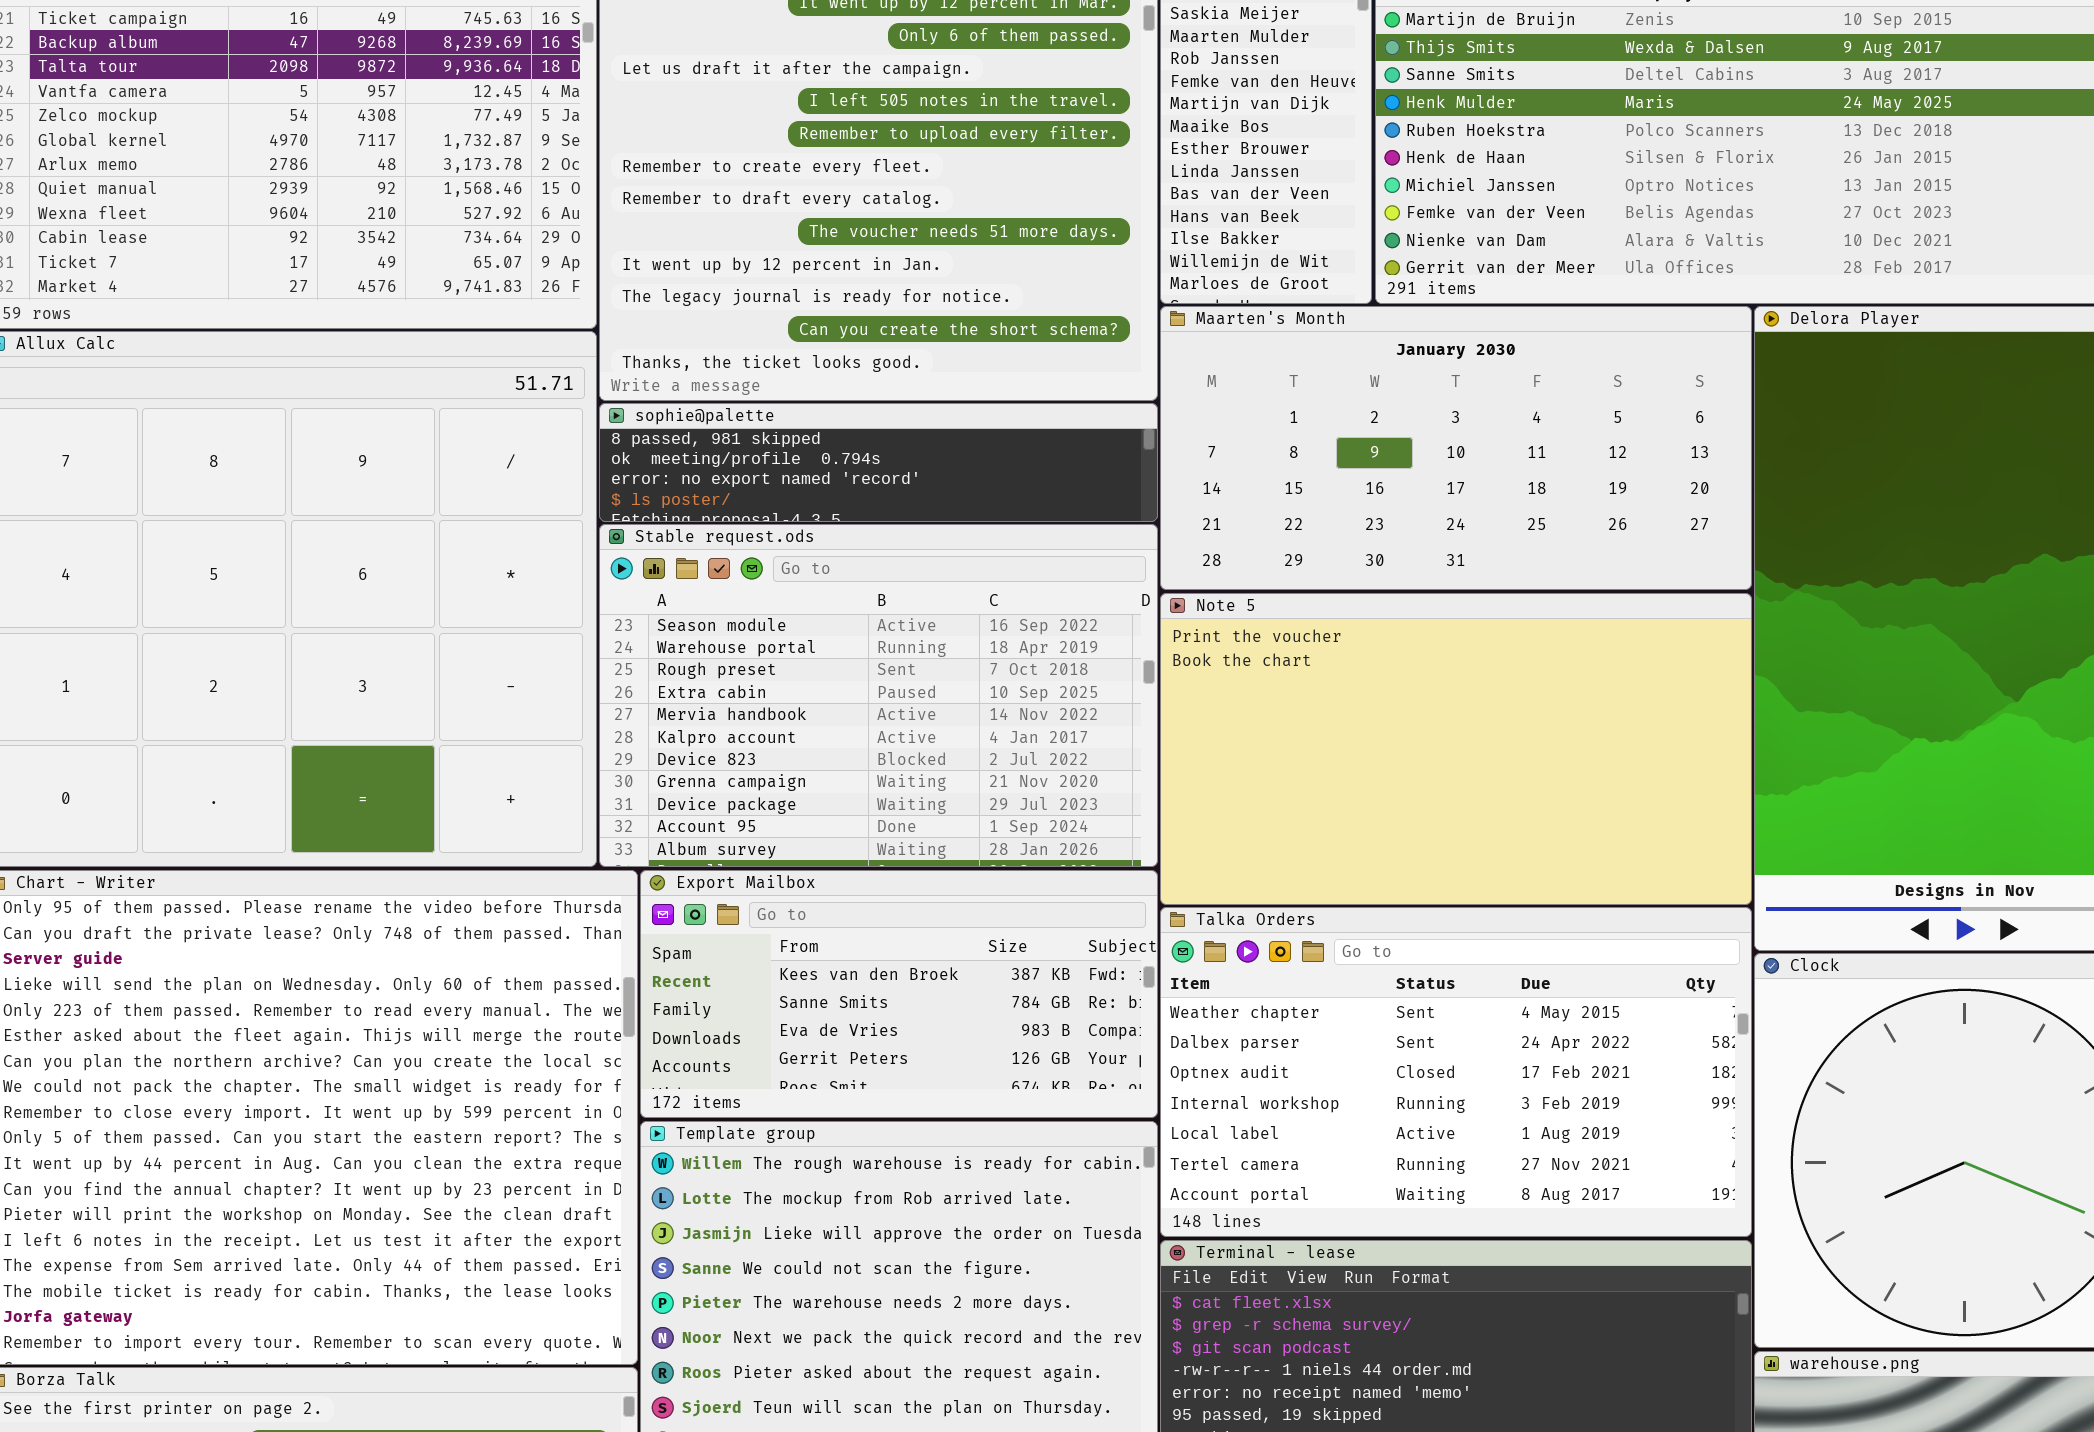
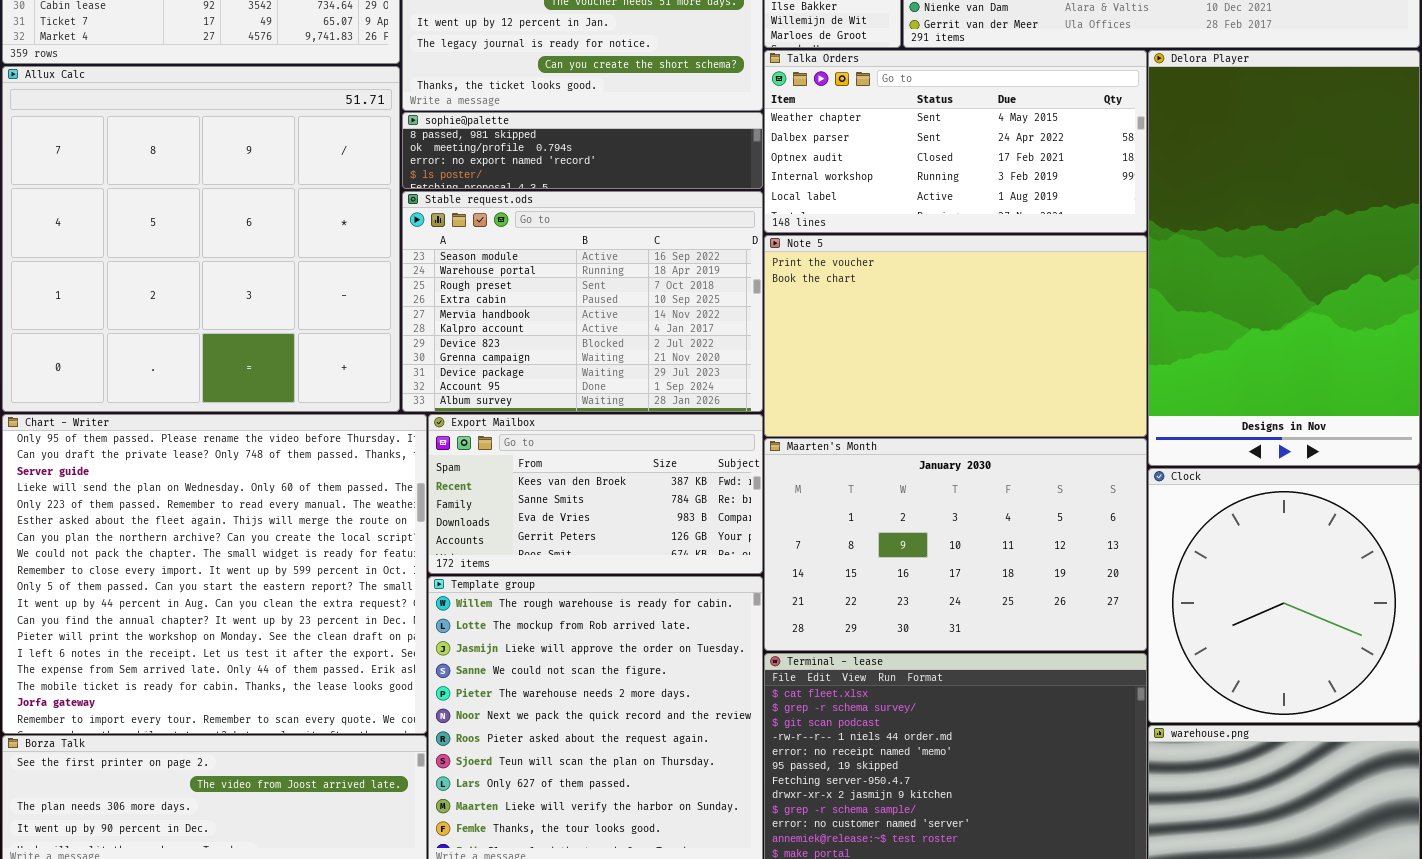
Maarten's Month: [1160,306,1752,590] -> [764,438,1147,651], moved, resized
Talka Orders: [1160,907,1752,1237] -> [764,50,1147,233], moved, resized

